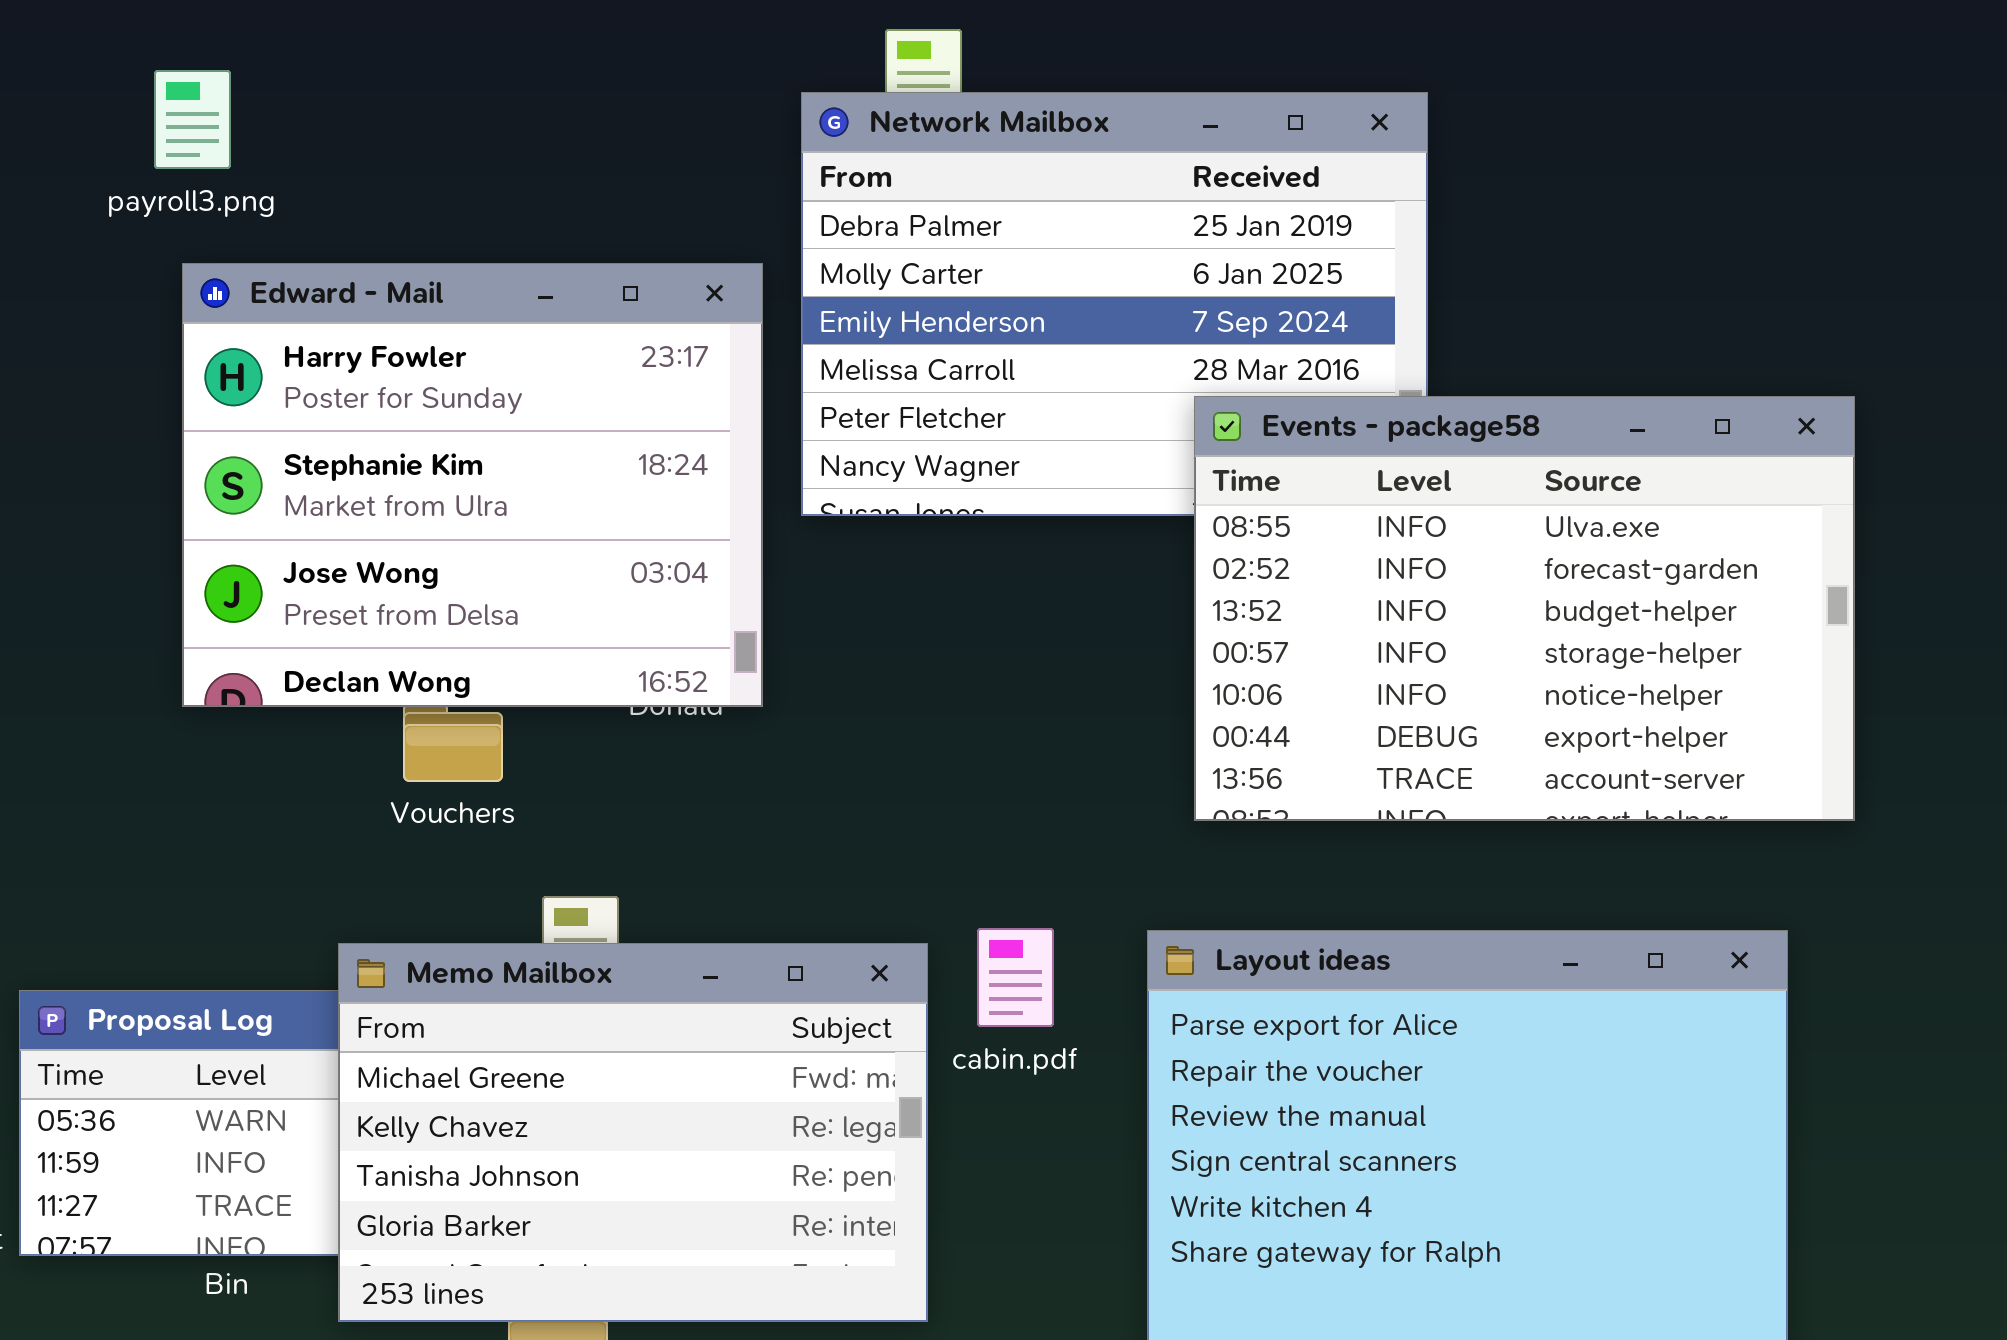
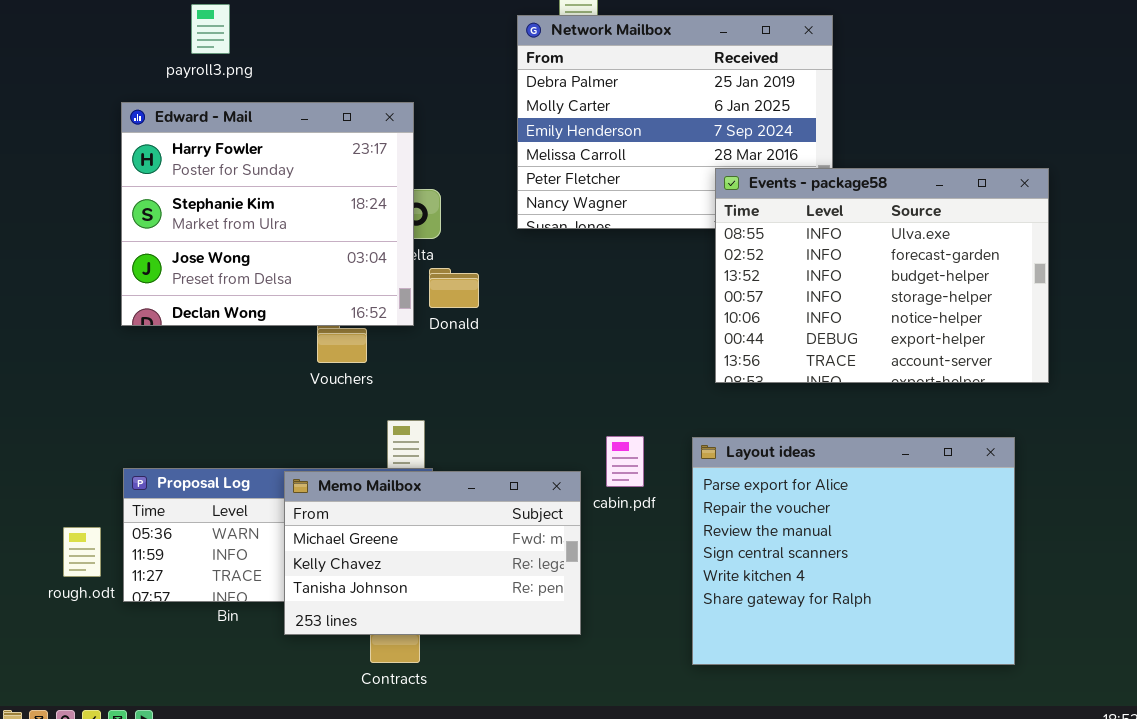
Edward - Mail: [182,263,763,707] -> [121,102,414,326], moved
Memo Mailbox: [338,943,928,1322] -> [284,471,581,635], resized

